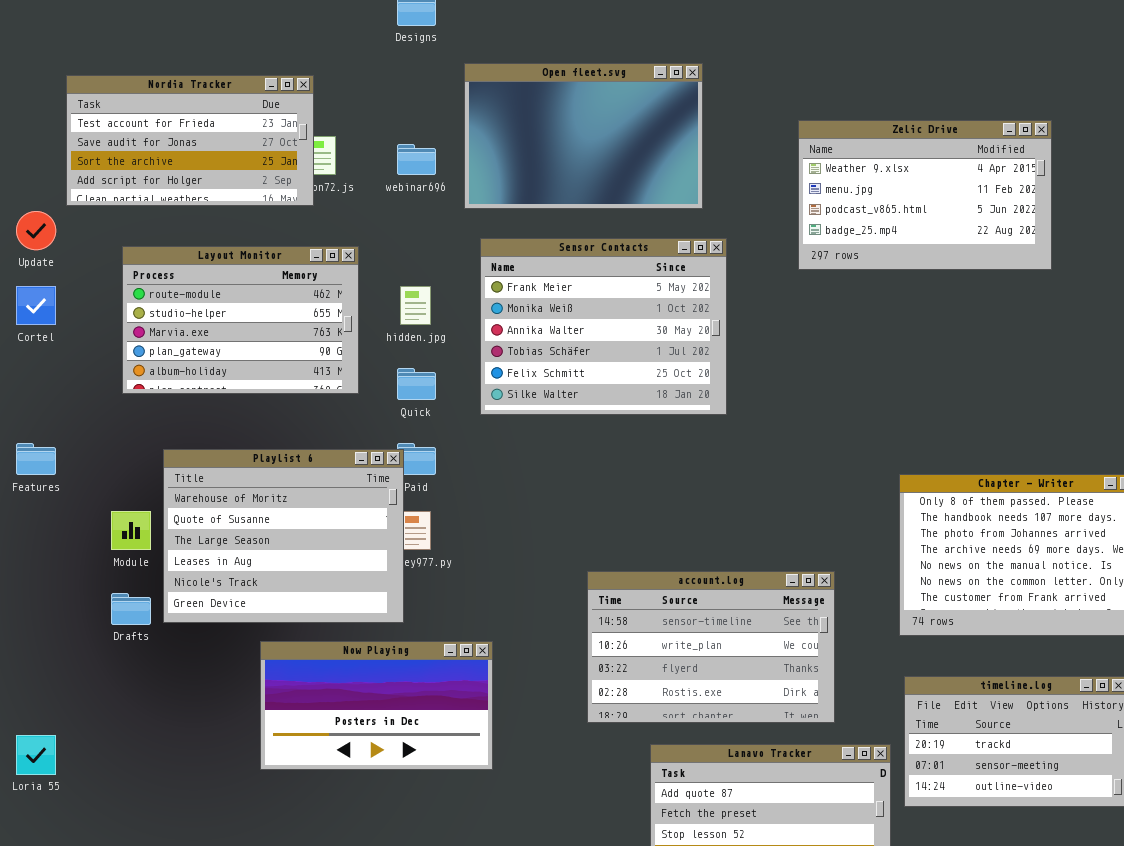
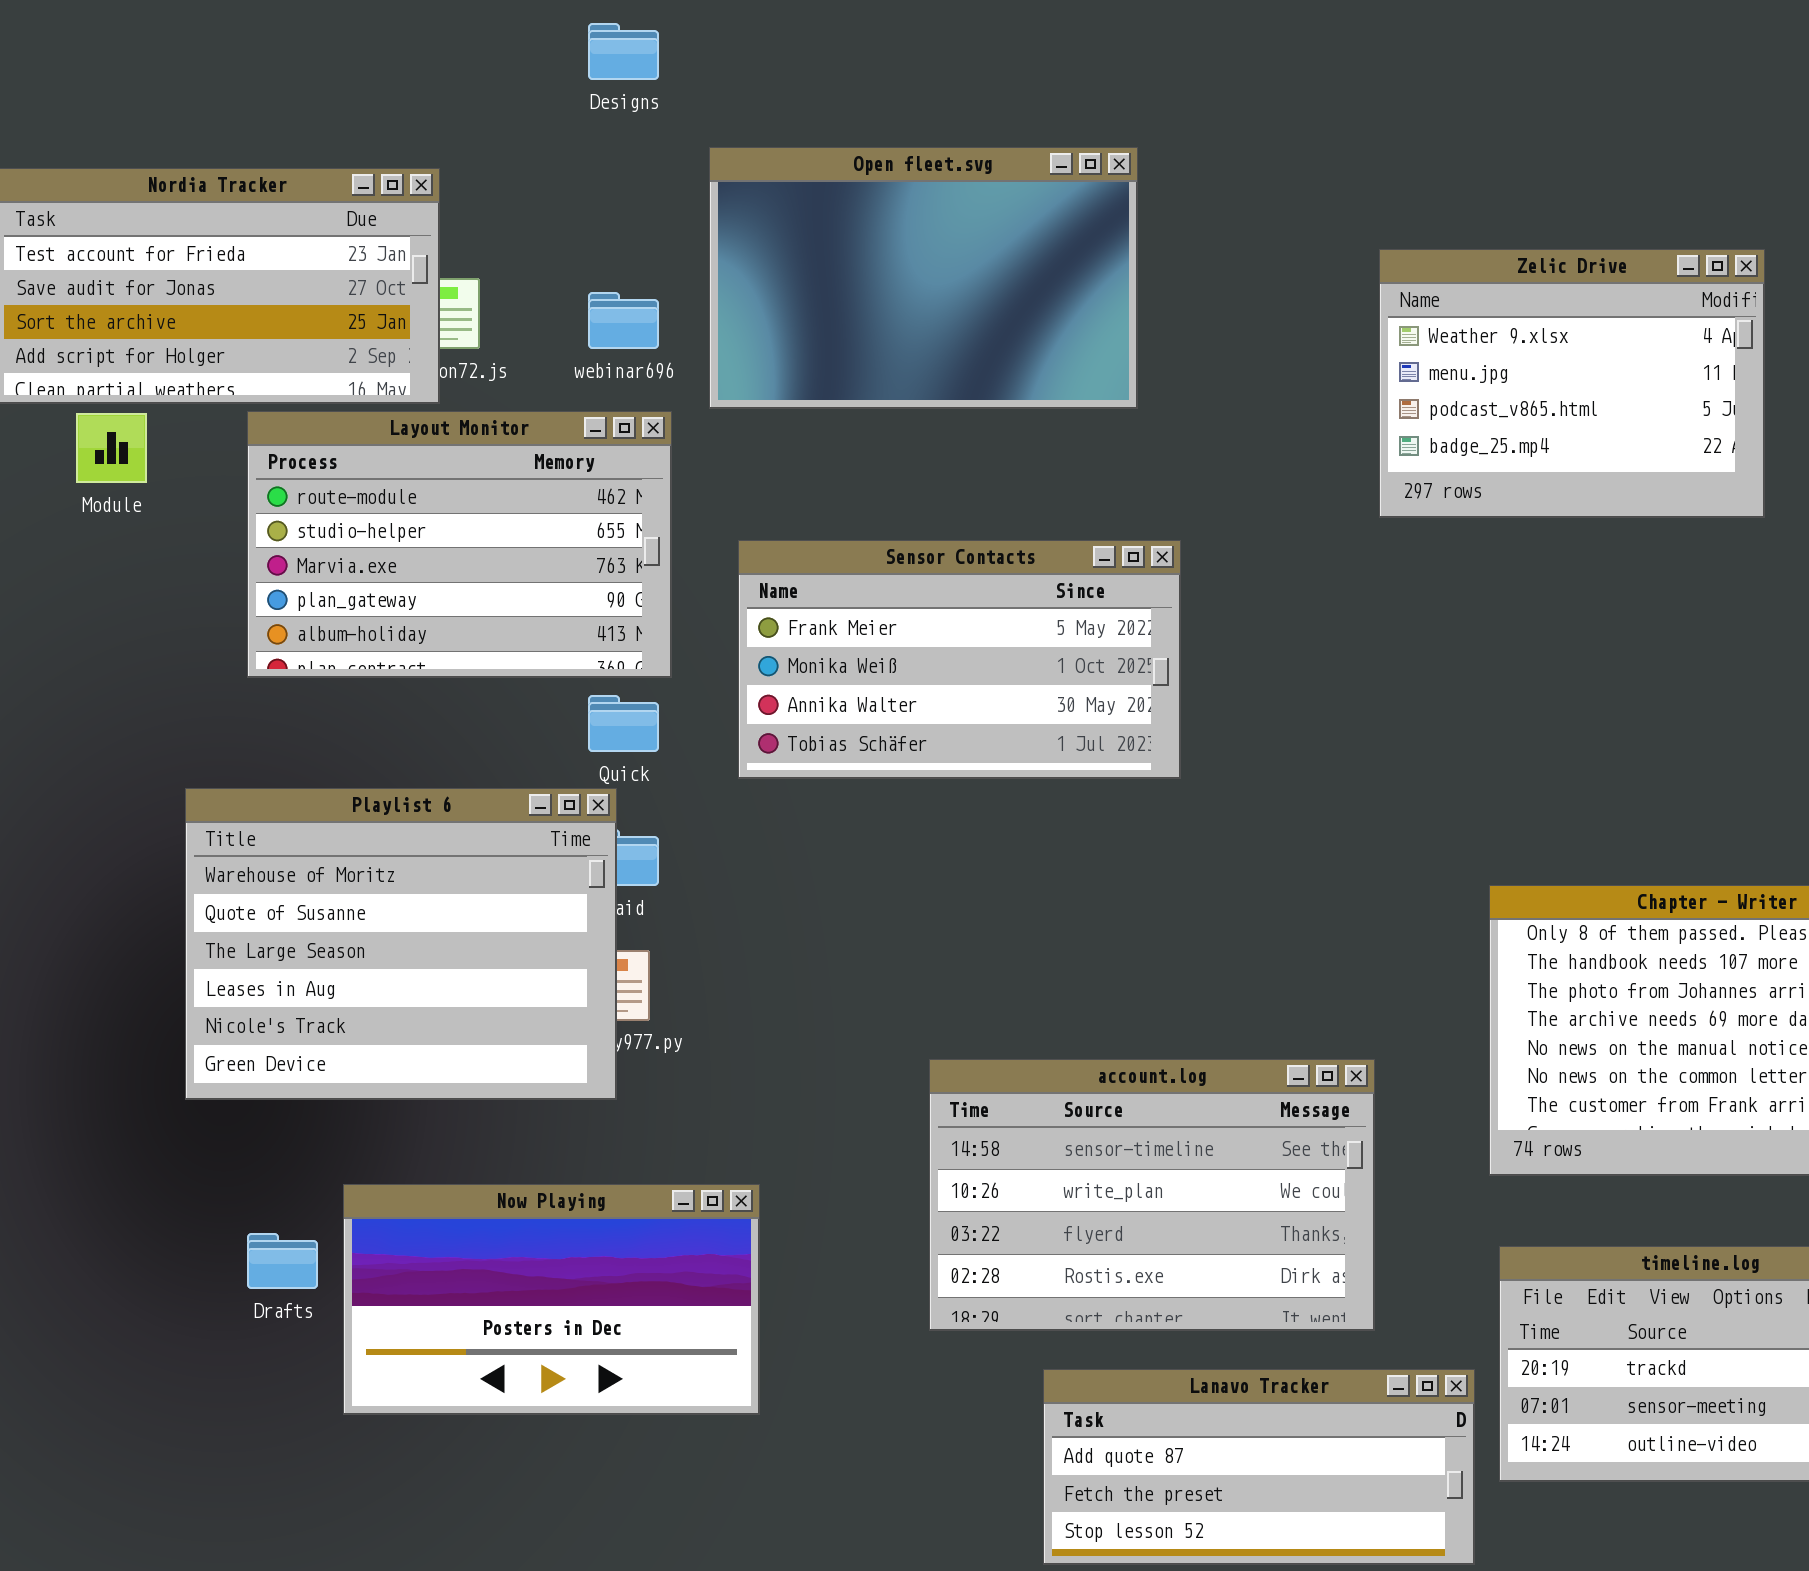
Zelic Drive: [798,120,1052,270] -> [1379,249,1765,518], resized
Sensor Contacts: [480,238,727,415] -> [738,540,1181,779], resized
Layout Monitor: [122,246,359,394] -> [247,411,672,678], moved
Playlist 6: [163,449,404,623] -> [185,788,617,1100], moved
Module: [111,511,151,550] -> [76,413,147,483], moved
Drafts: [111,593,151,625] -> [247,1233,318,1289], moved

